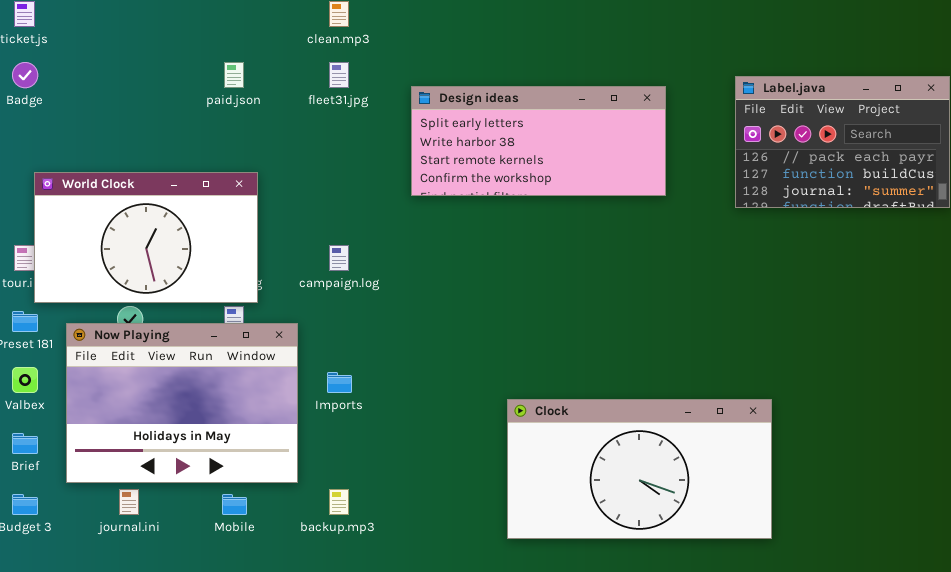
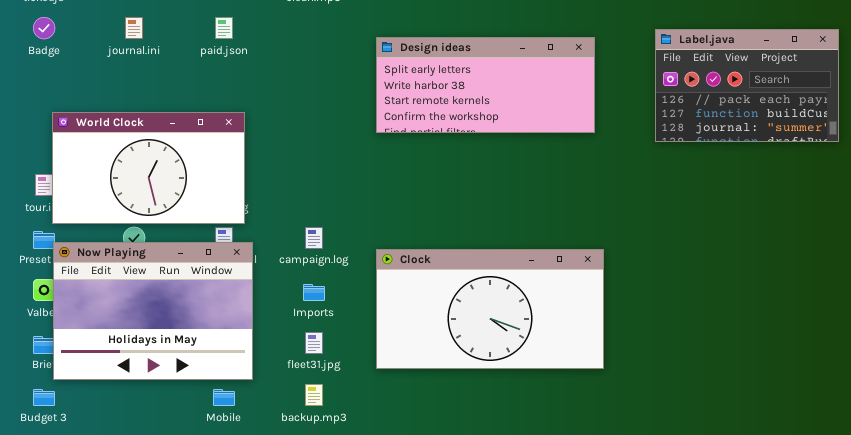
fleet31.jpg: [329,62,349,88] -> [305,332,323,354], moved
campaign.log: [329,245,349,271] -> [305,227,323,249], moved
Now Playing: [66,323,298,483] -> [53,242,253,380], moved
Clock: [507,399,772,539] -> [376,249,604,369], moved
journal.ini: [119,489,139,515] -> [125,17,143,39], moved

